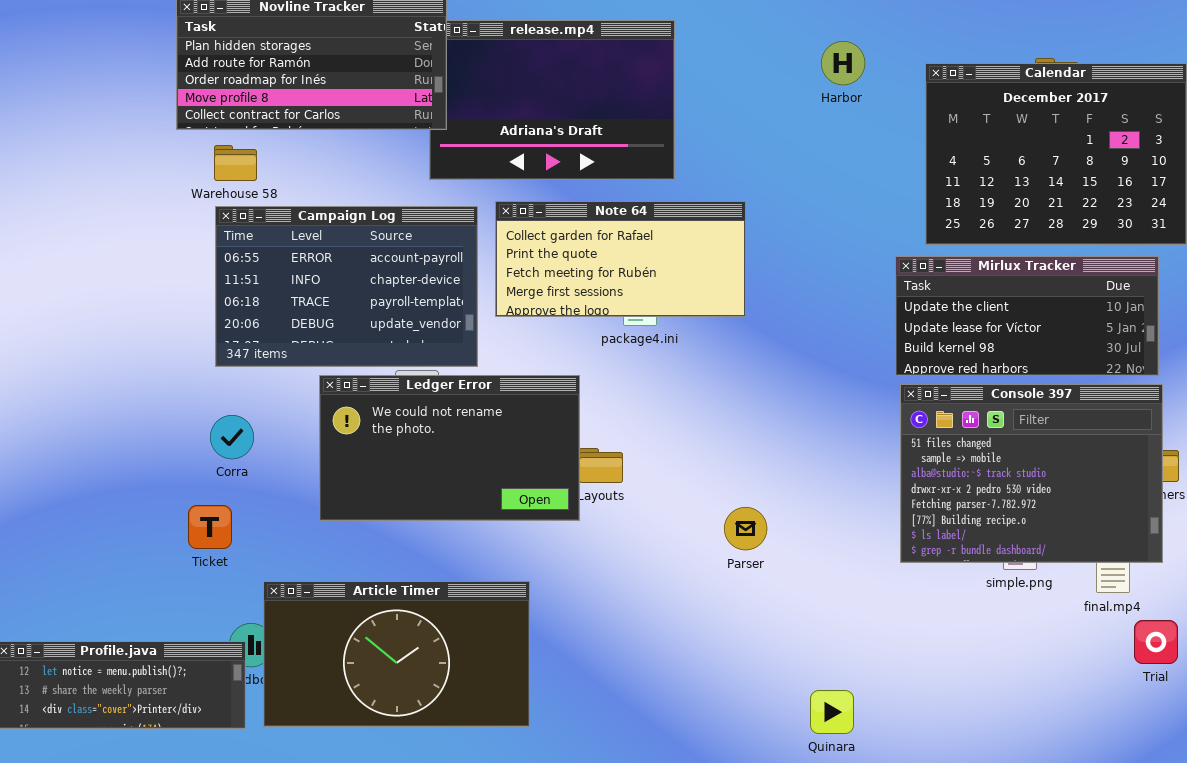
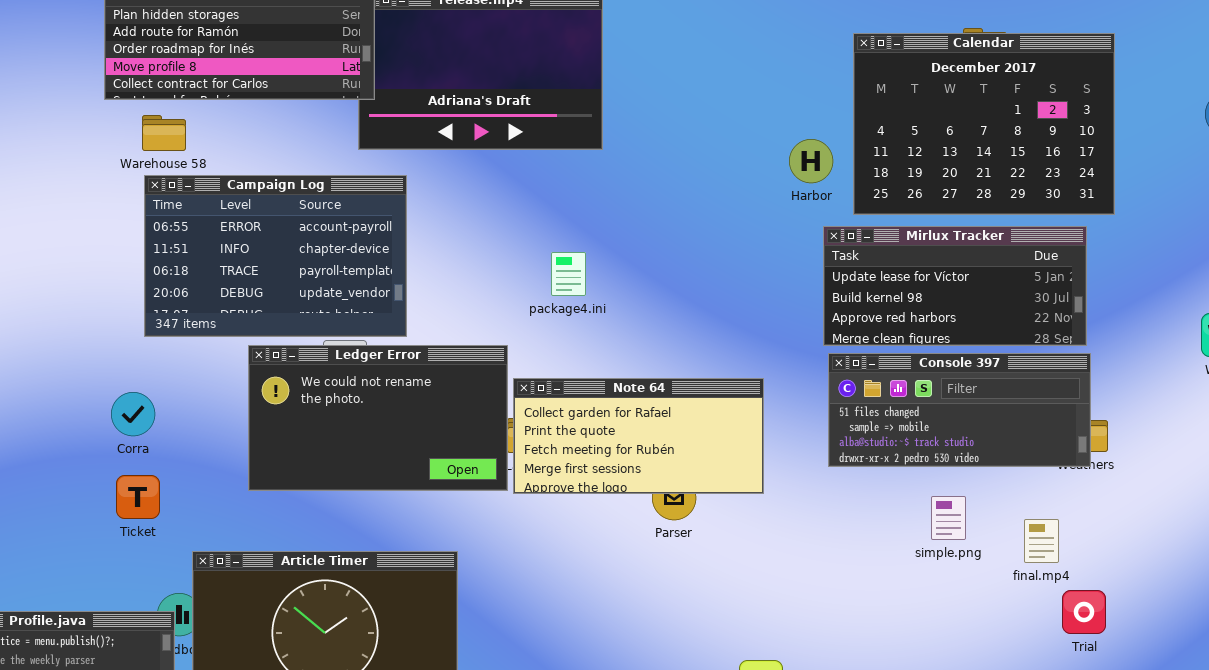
Harbor: [821,41,865,85] -> [789,139,833,183], moved
Note 64: [495,201,746,317] -> [513,378,764,494], moved
Mirlux Tracker: [895,256,1159,376] -> [823,226,1087,346], scrolled down 1 row
Console 397: [900,384,1163,563] -> [828,353,1091,467], resized
Corra: [210,415,254,459] -> [111,392,155,436], moved

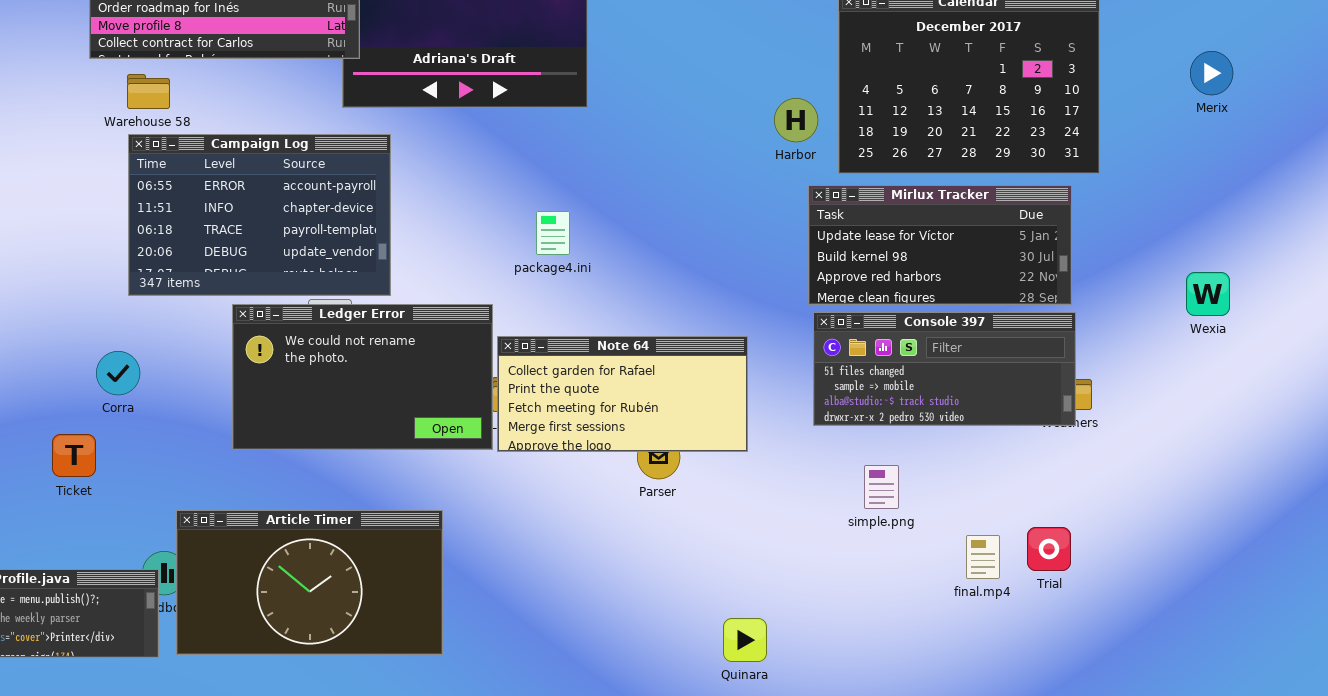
Ticket: [116,475,160,519] -> [52,434,96,477], moved
simple.png: [931,496,966,540] -> [864,465,899,509], moved
final.mp4: [1024,519,1059,563] -> [966,535,1000,579], moved
Trial: [1062,590,1106,634] -> [1027,527,1071,571], moved

